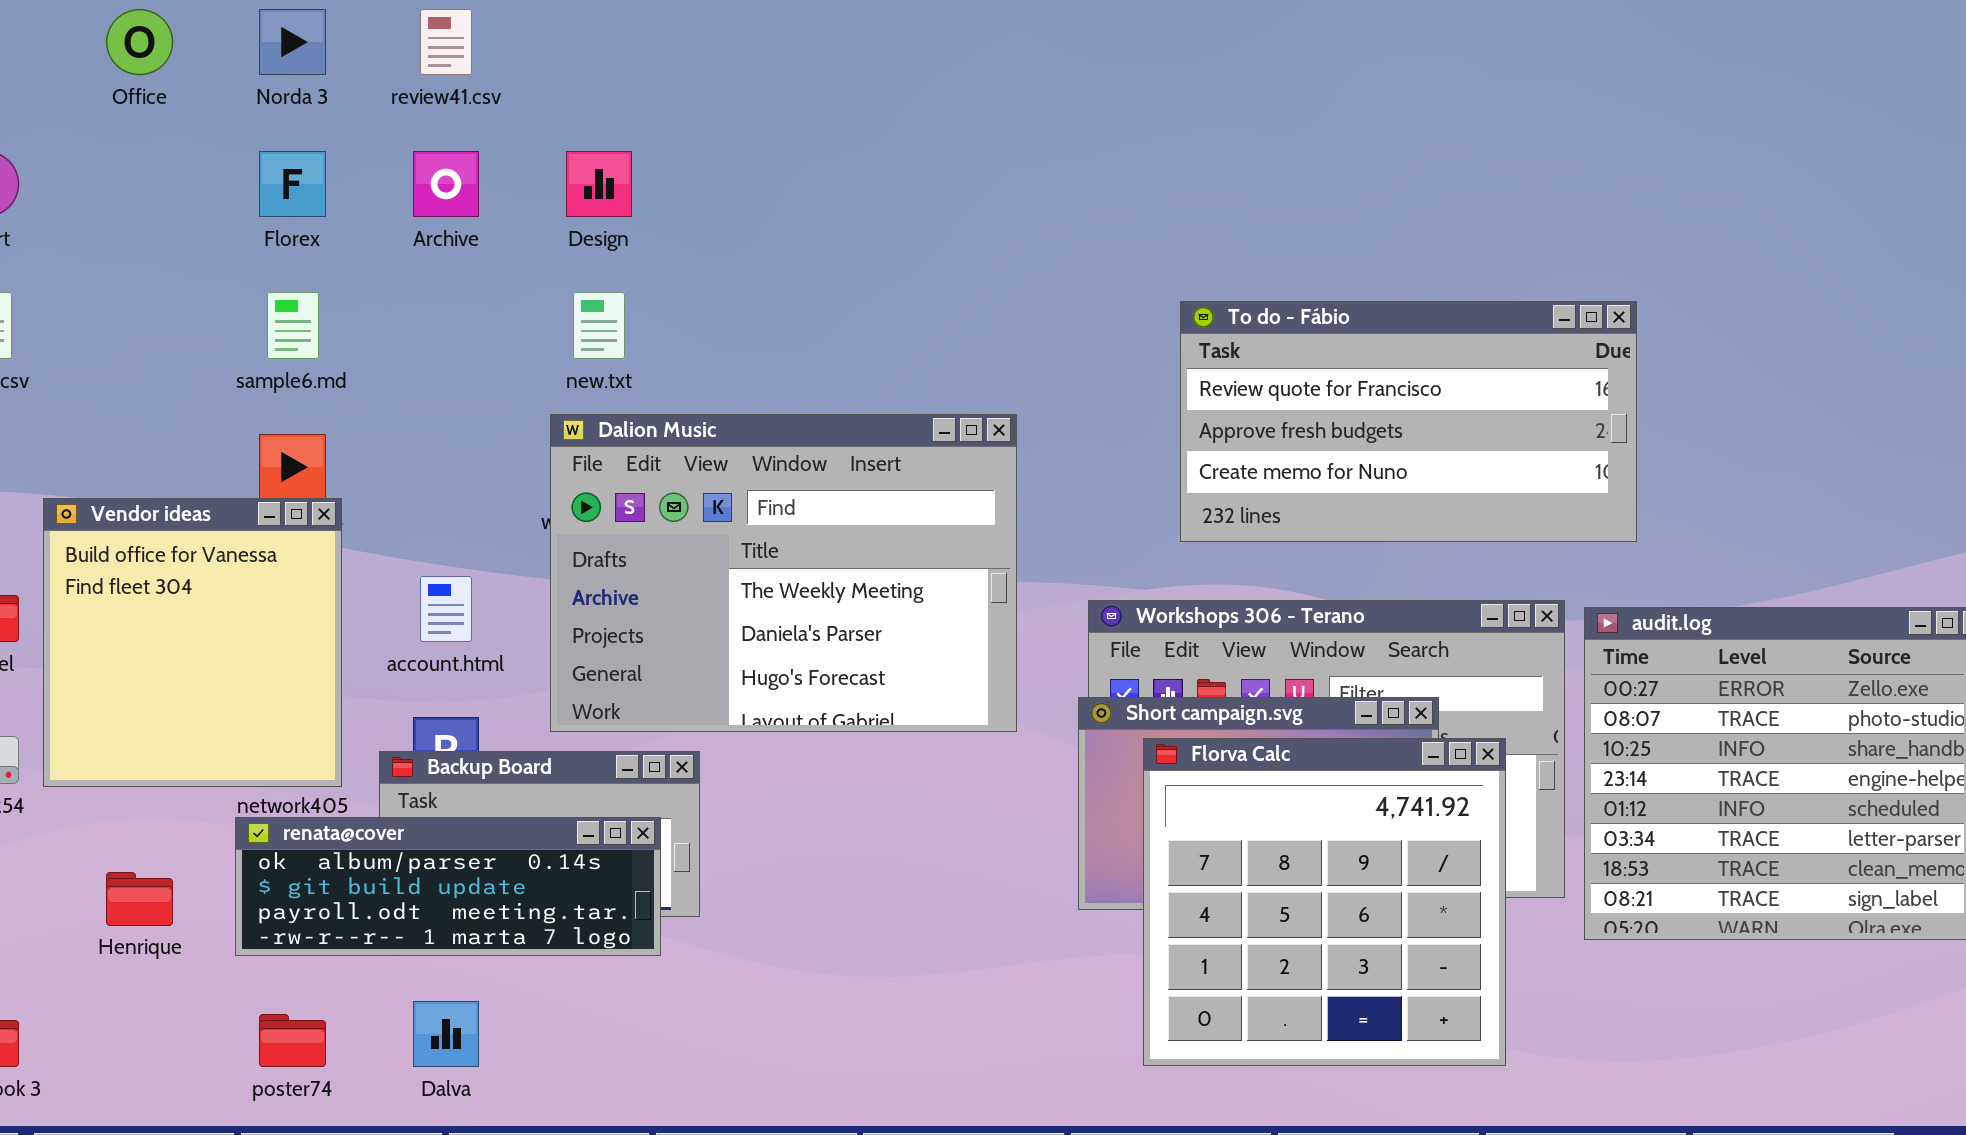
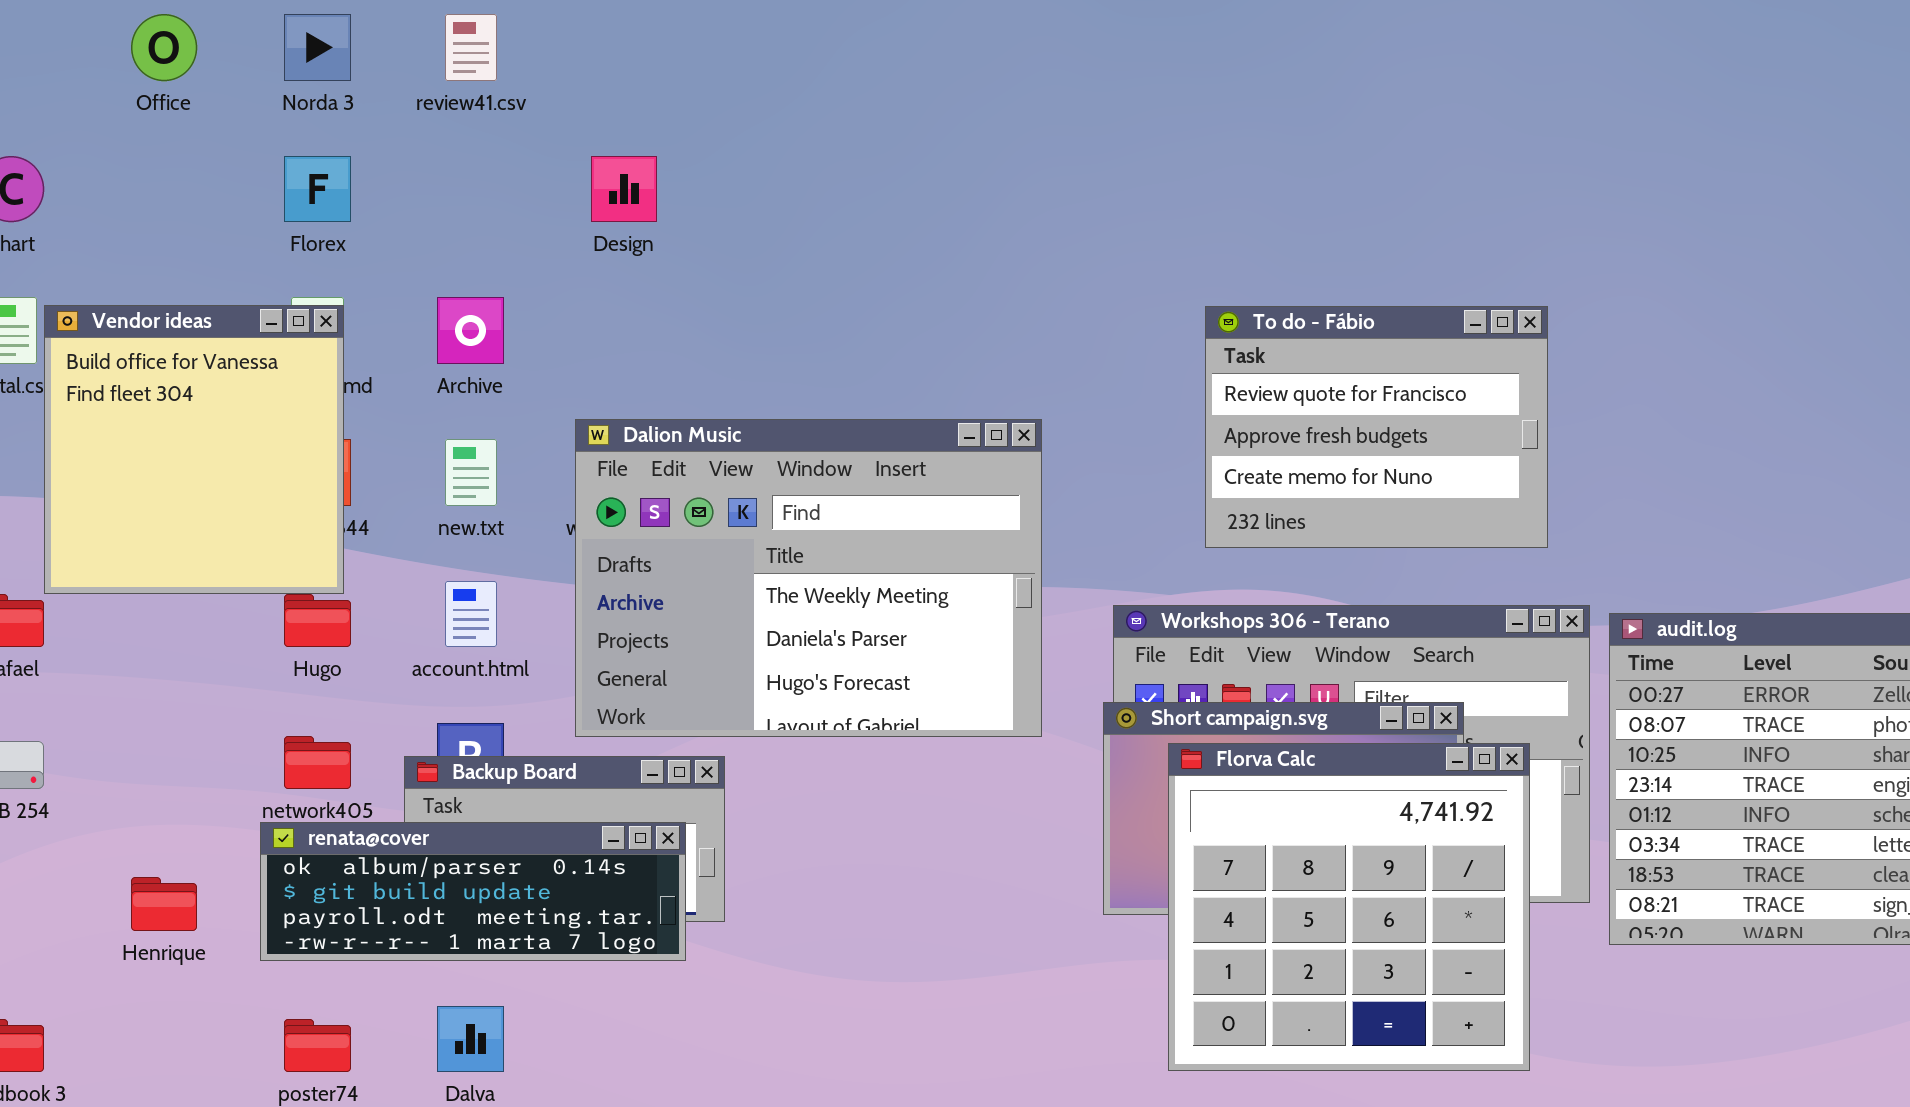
Archive: [413,151,479,217] -> [437,297,504,364], moved
new.txt: [573,292,625,359] -> [445,439,497,506], moved
To do - Fábio: [1180,301,1637,542] -> [1205,306,1548,548], resized
Vendor ideas: [43,498,342,787] -> [44,305,344,594], moved

